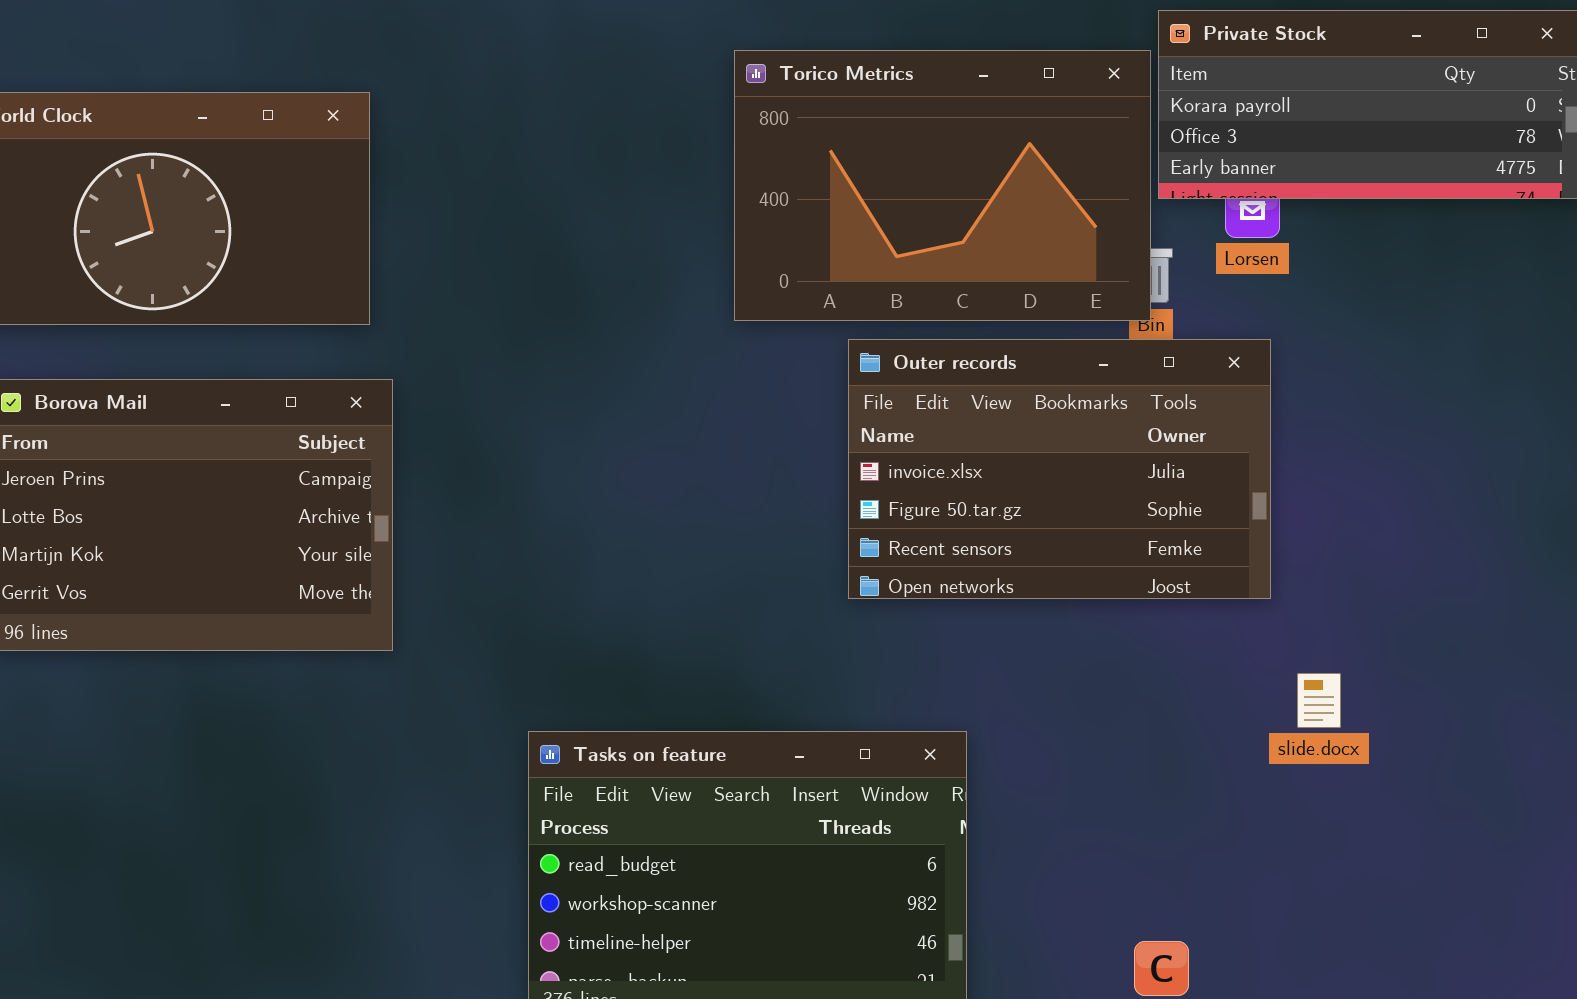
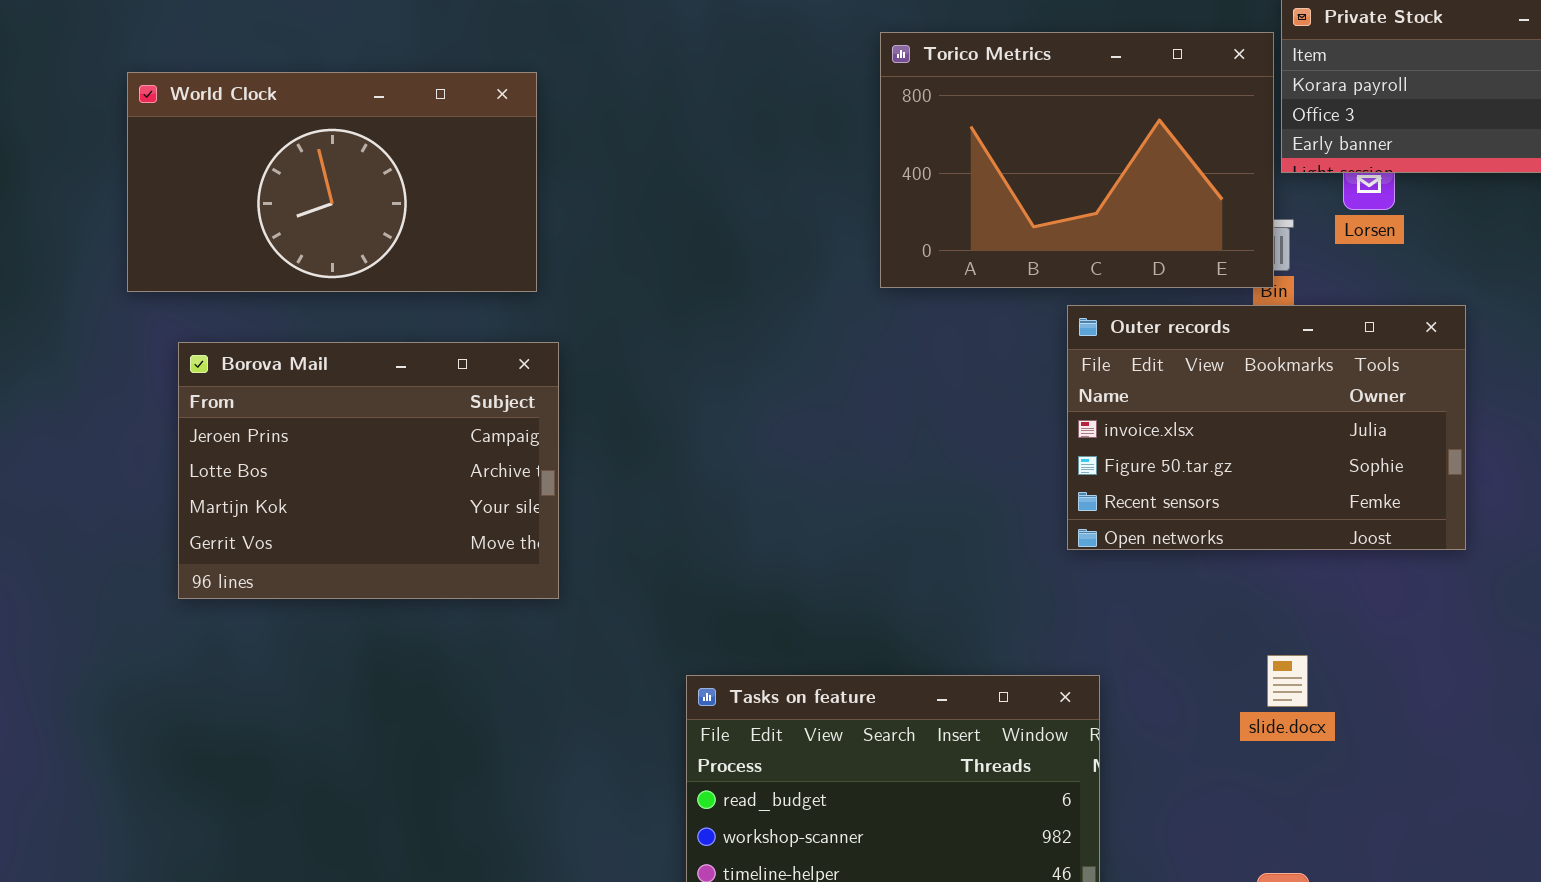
Outer records: [848,339,1271,599] -> [1067,305,1466,550], moved
slide.docx: [1297,673,1341,728] -> [1267,655,1308,707], moved

